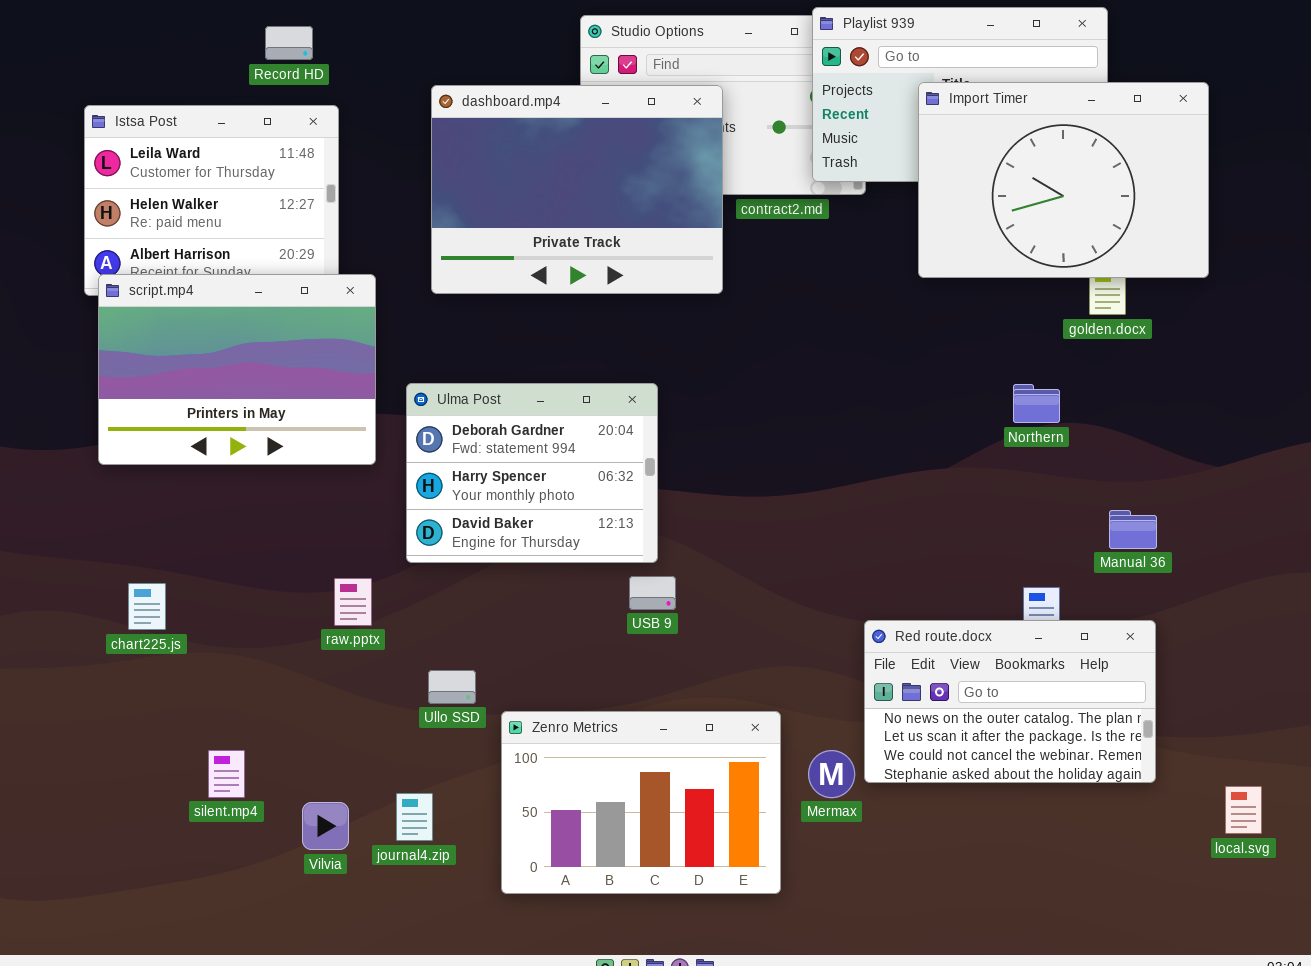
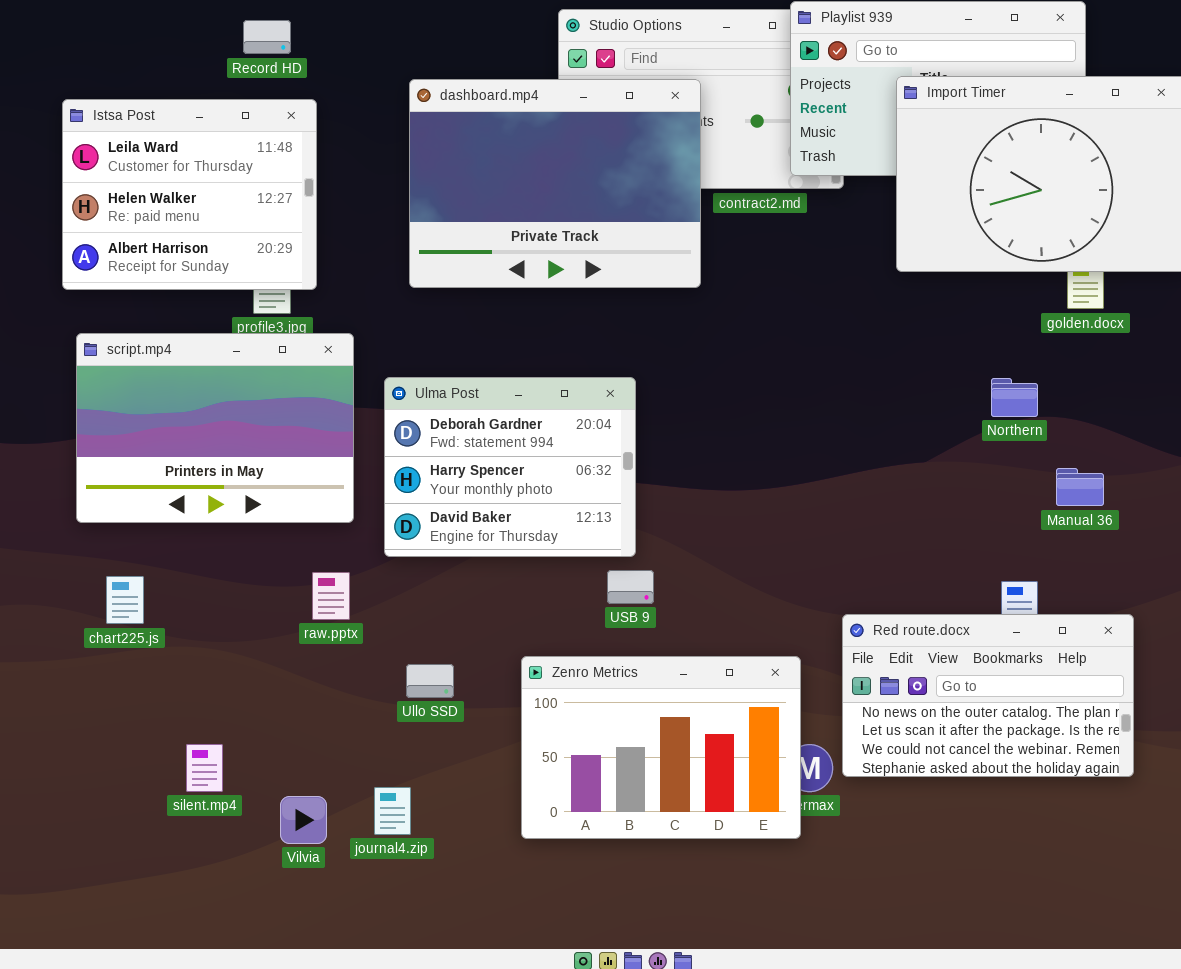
script.mp4: [98,274,376,465] -> [76,333,354,523], moved
Manual 36: [1109,510,1157,549] -> [1056,468,1104,506], moved
Zenro Metrics: [501,711,781,894] -> [521,656,801,839], moved

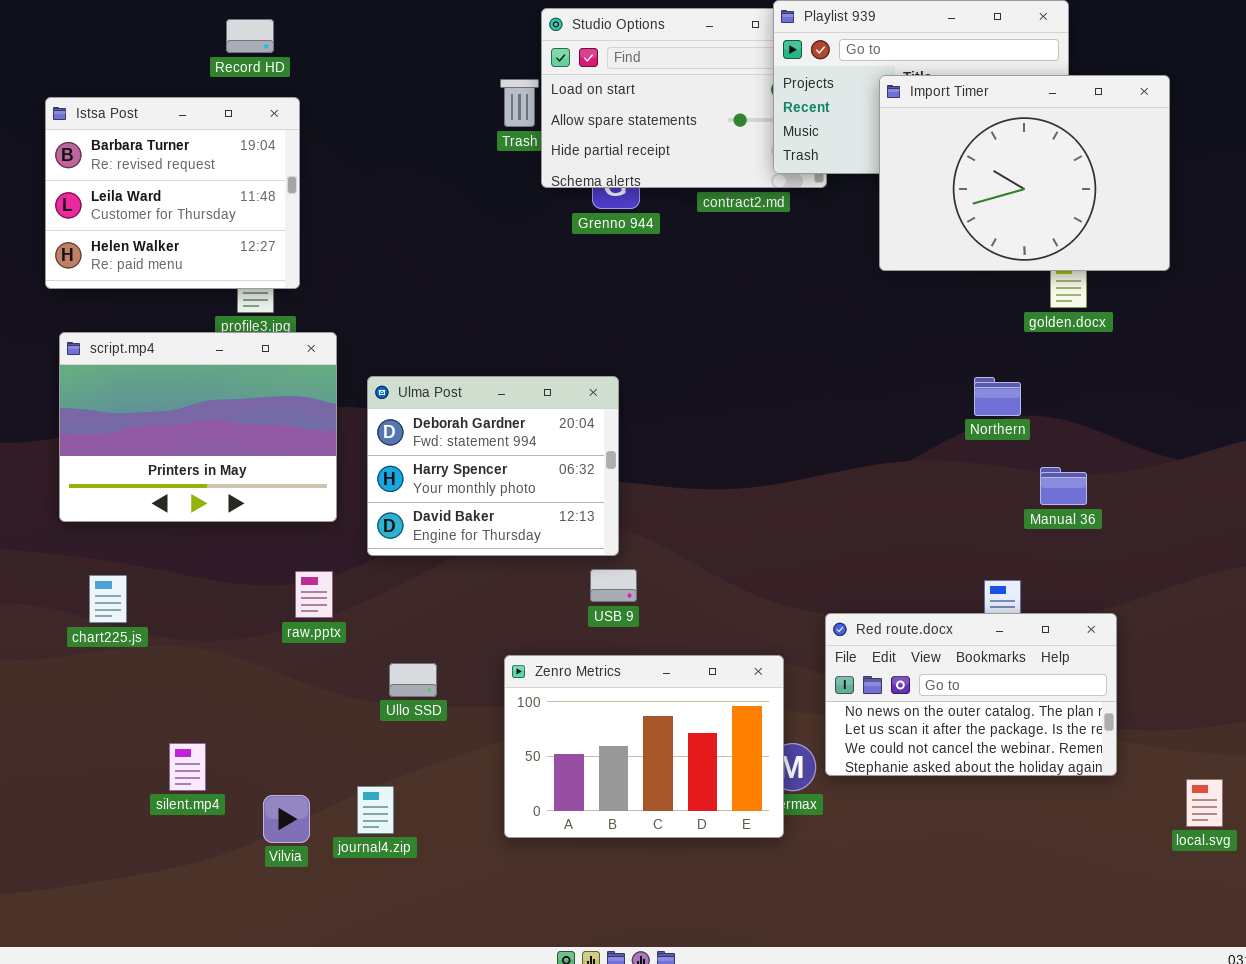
dashboard.mp4: [409,79,701,288] -> none, closed
Istsa Post: [62,99,317,290] -> [45,97,300,289], scrolled up 1 row

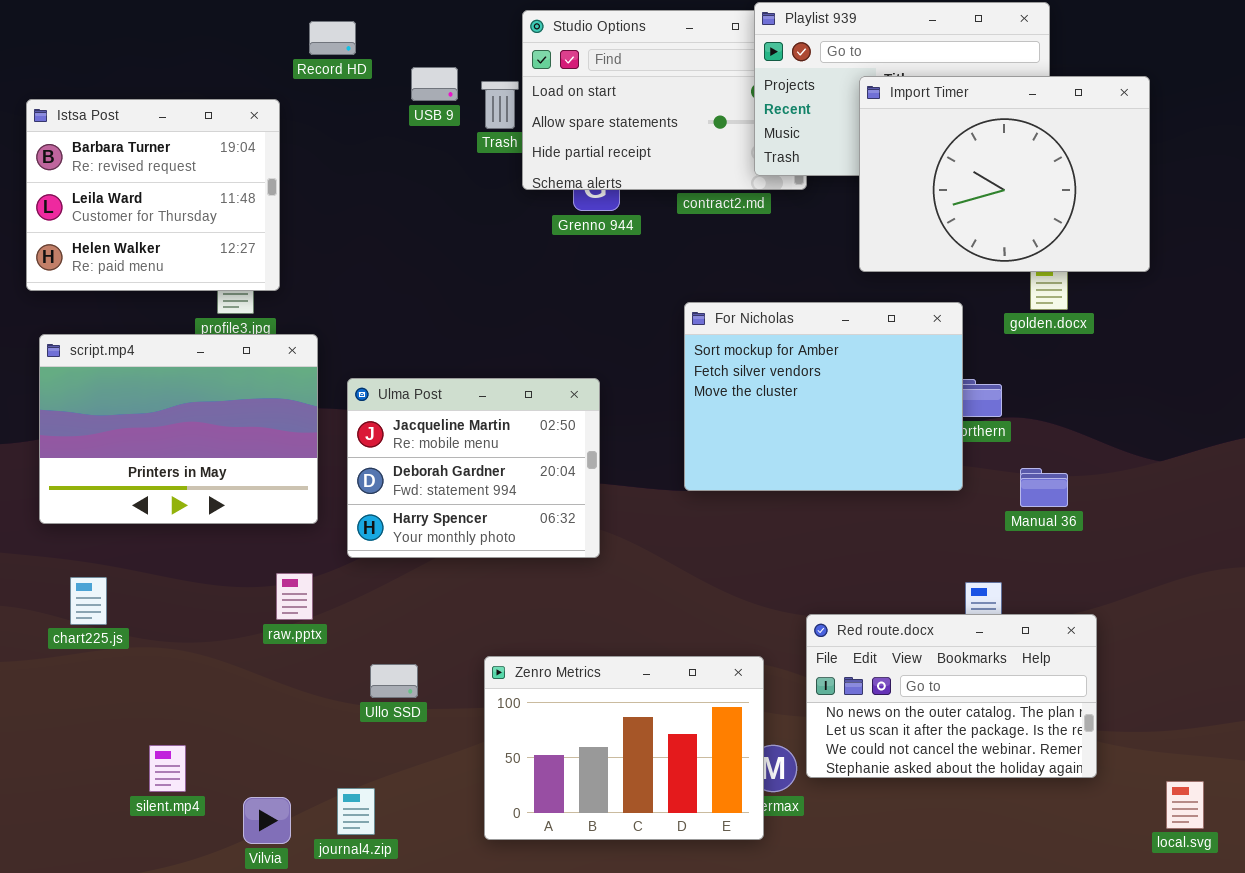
Record HD: [226,19,274,53] -> [309,21,356,55], moved
For Nicholas: none -> [684,302,963,491], opened
Ulma Post: [367,376,619,556] -> [347,378,600,558], scrolled up 1 row
USB 9: [590,569,637,602] -> [411,67,458,101], moved

